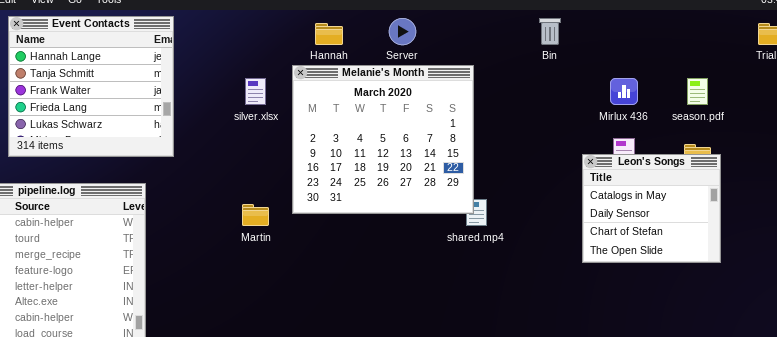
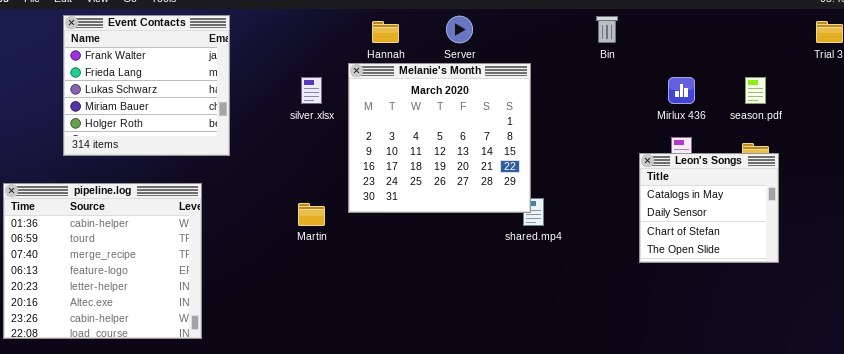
Event Contacts: [8,16,174,157] -> [63,15,230,156], scrolled down 2 rows

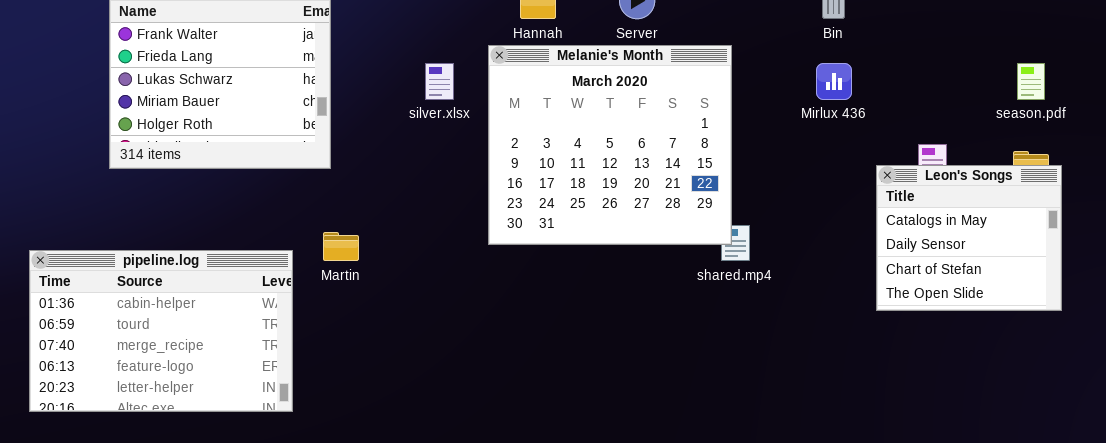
Mirlux 436: [668,77,695,104] -> [816,63,852,100], moved
pipeline.log: [3,183,202,339] -> [29,250,293,412], resized
Martin: [298,203,325,226] -> [323,232,359,261], moved

